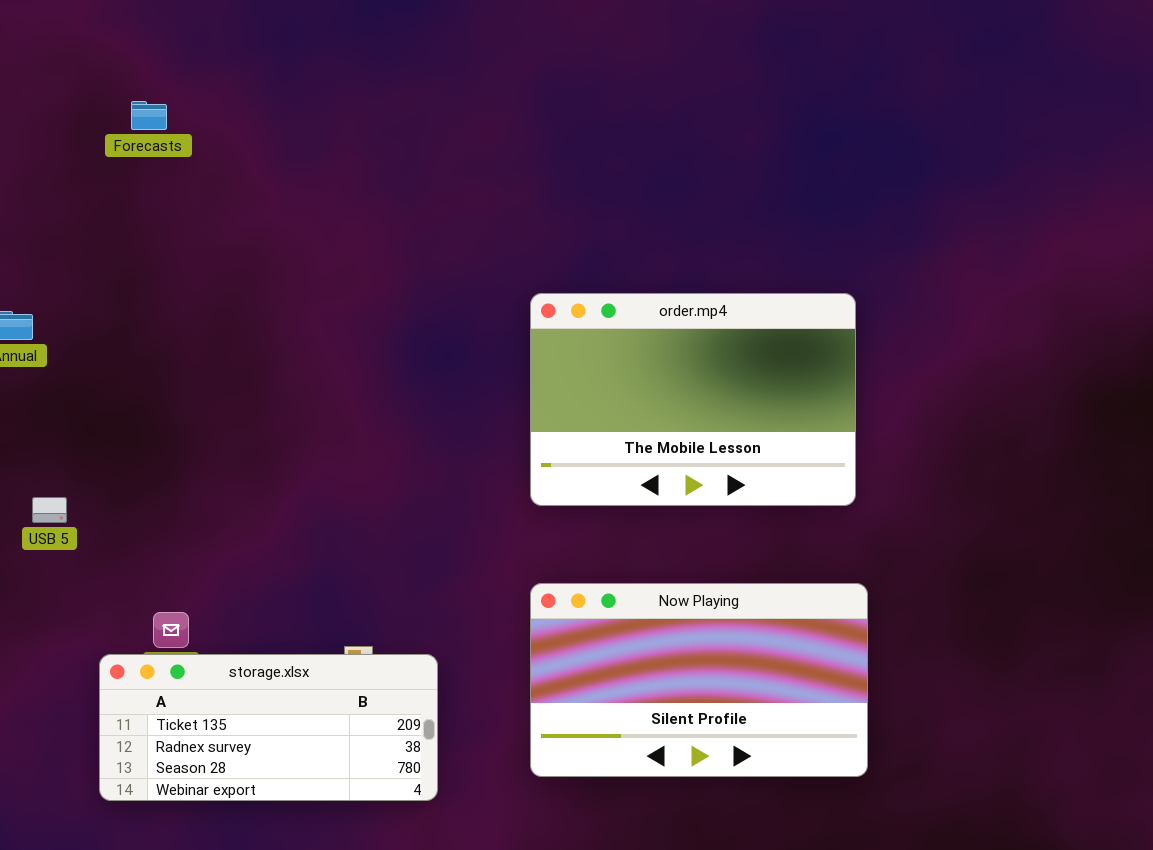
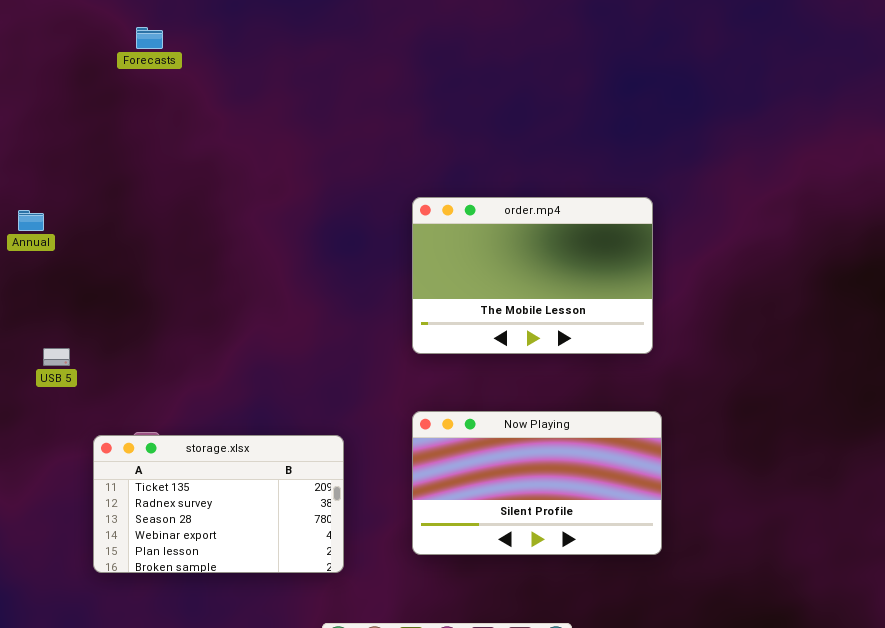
Forecasts: [131,101,167,130] -> [136,27,163,49], moved
storage.xlsx: [99,654,438,801] -> [93,435,344,573], resized

